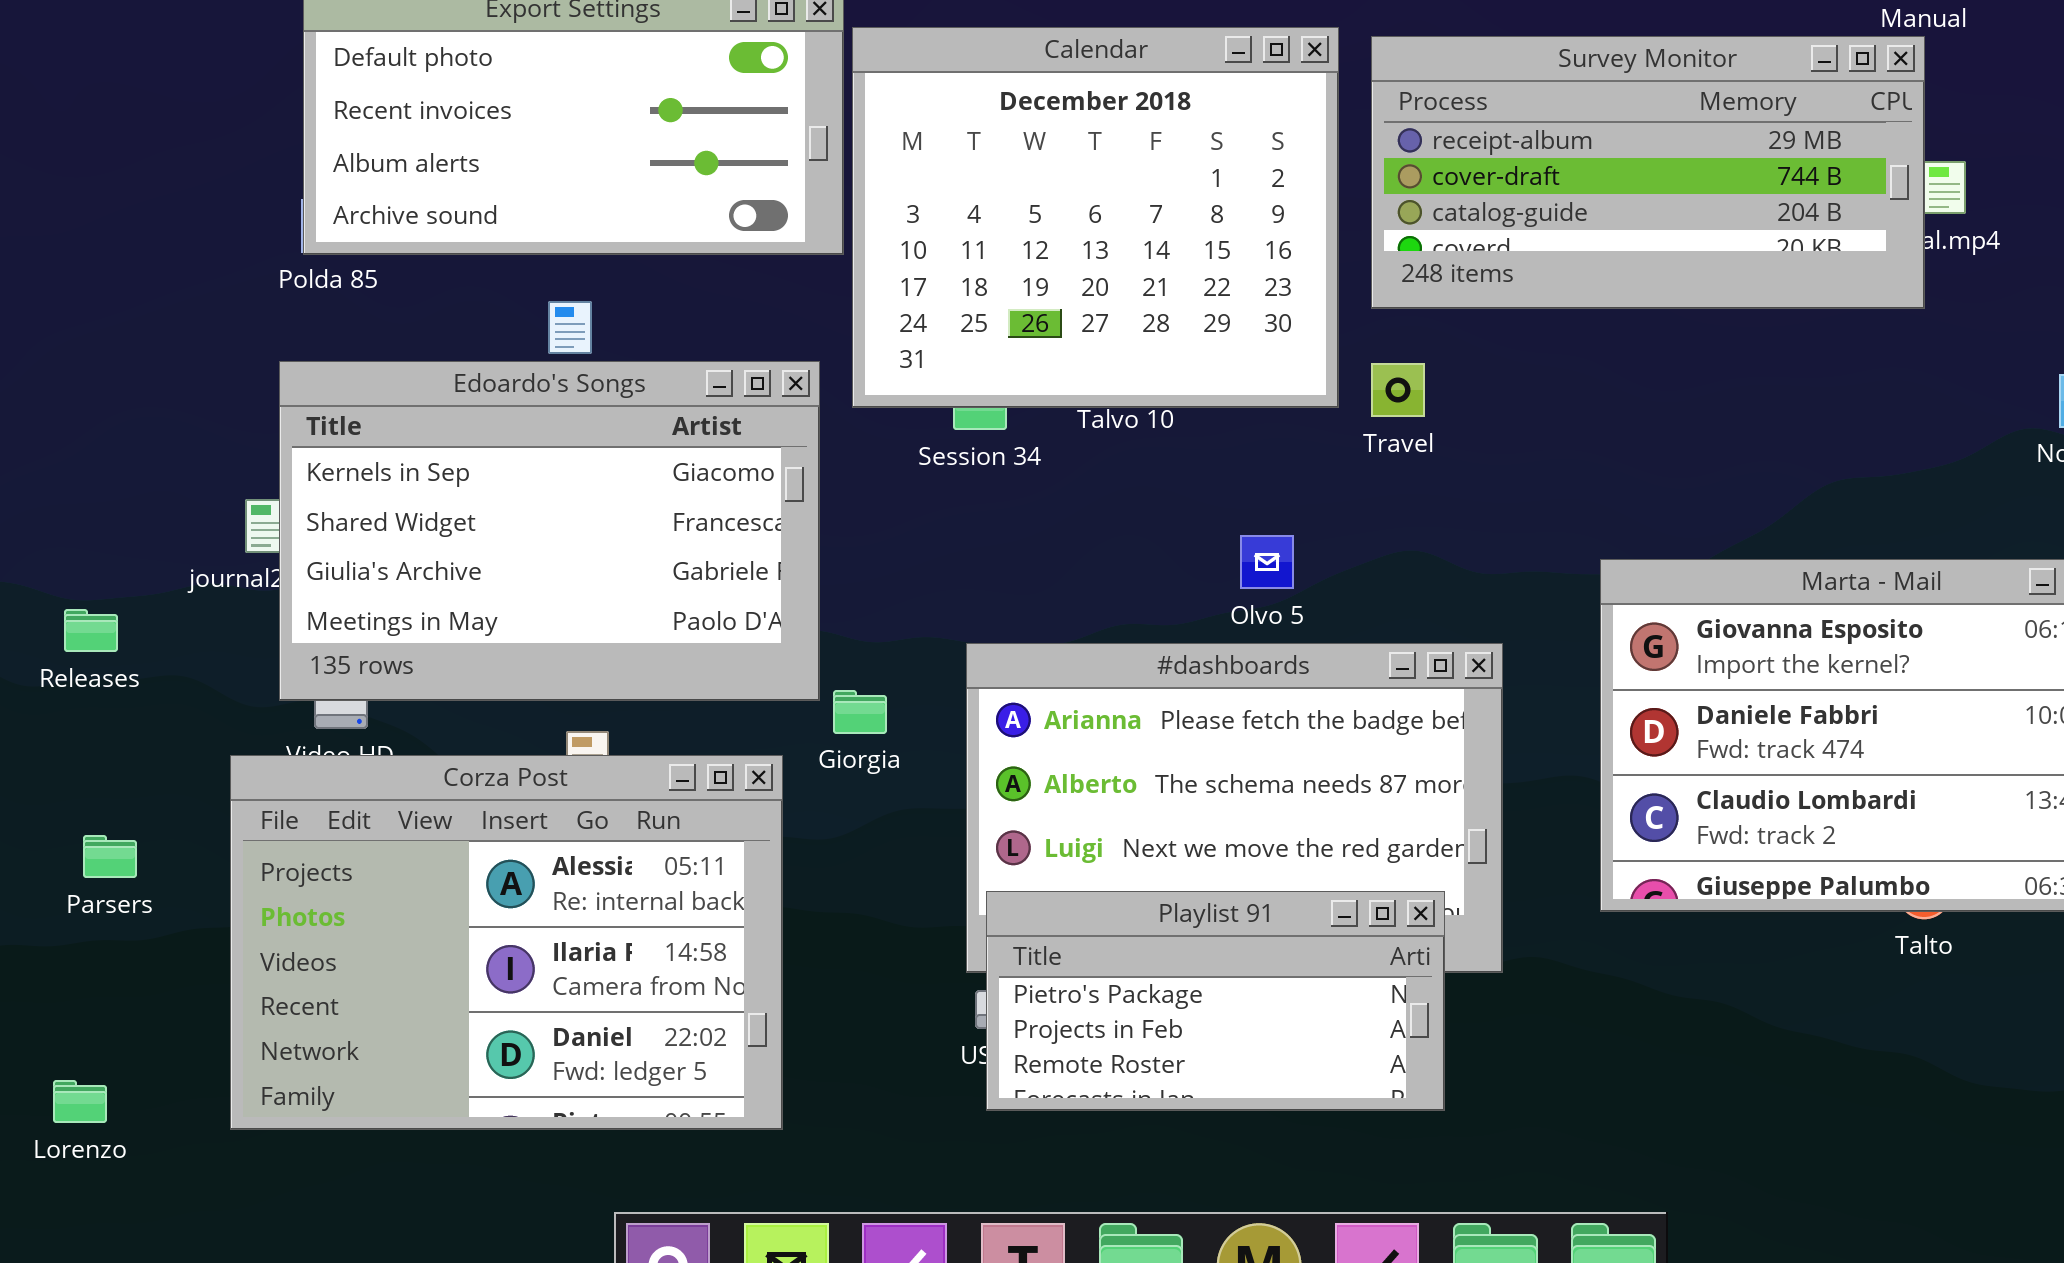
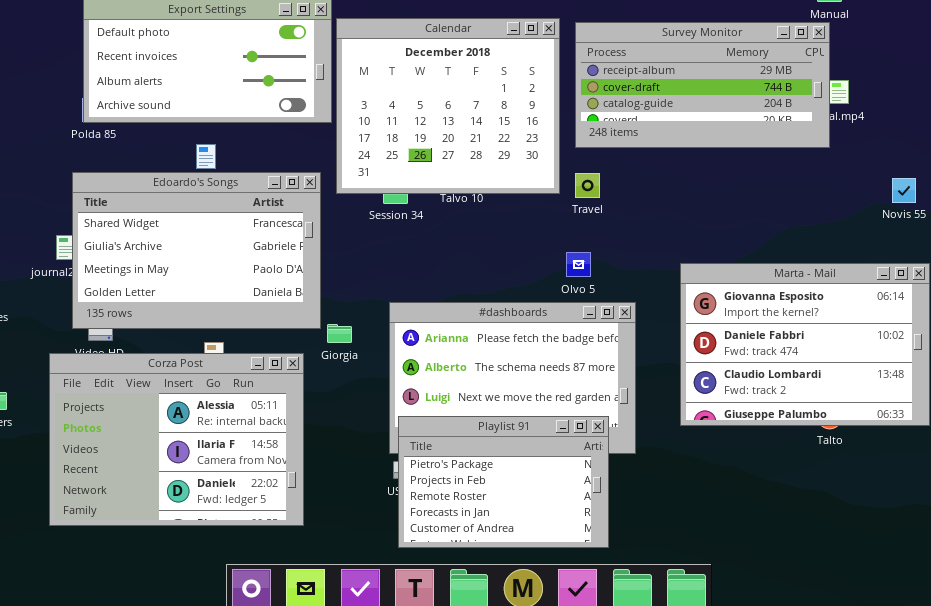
Edoardo's Songs: [279,361,820,701] -> [72,172,321,329], scrolled down 1 row
Olvo 5: [1240,535,1294,589] -> [566,252,591,277], moved
Playlist 91: [986,891,1445,1111] -> [398,416,609,548], resized

